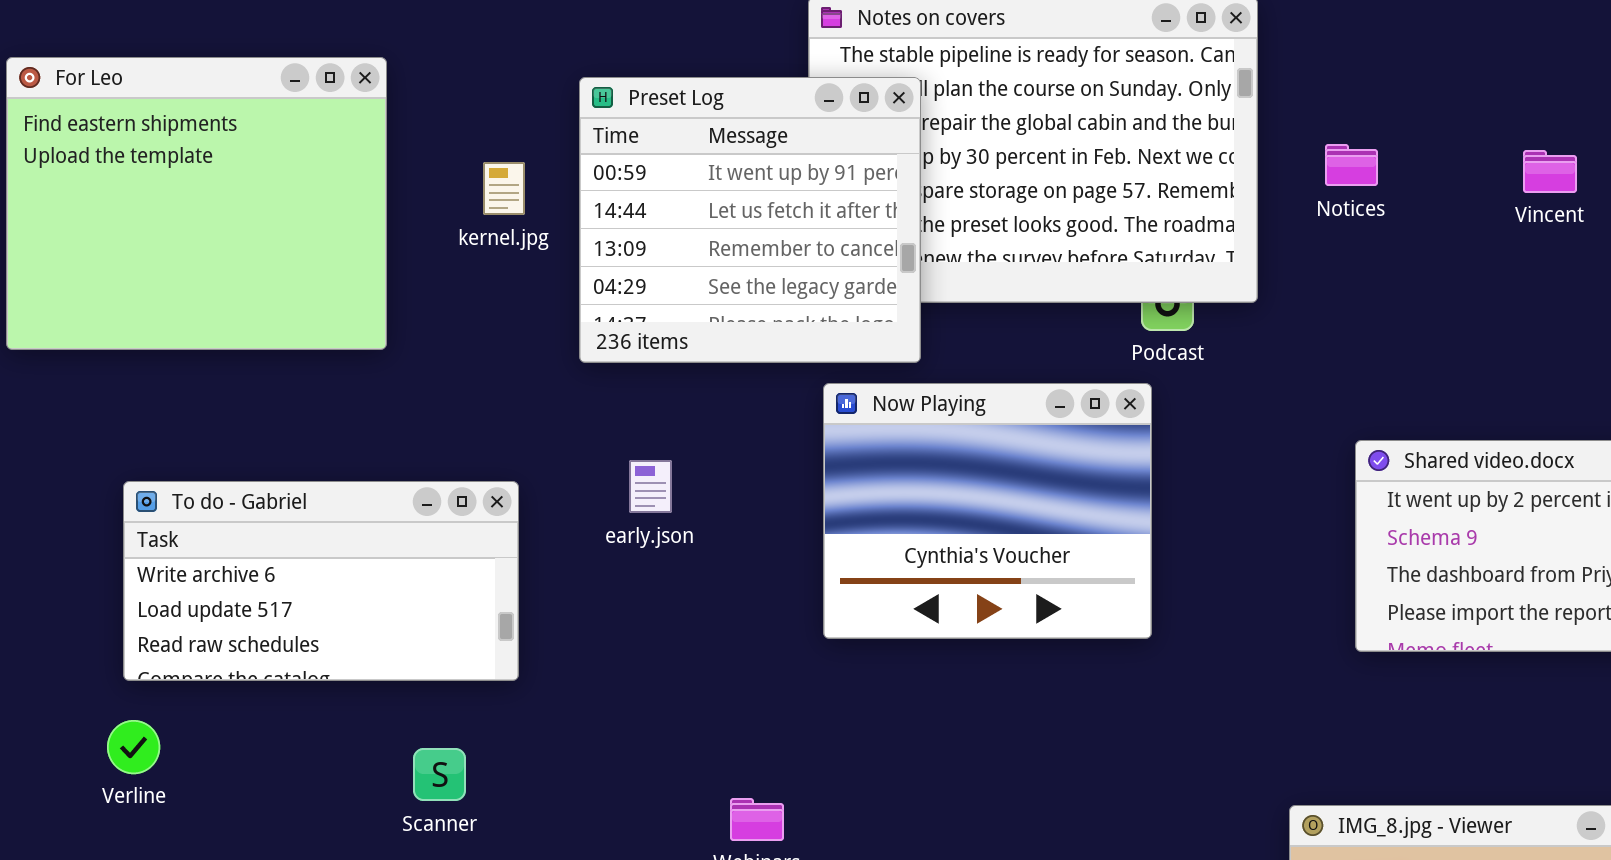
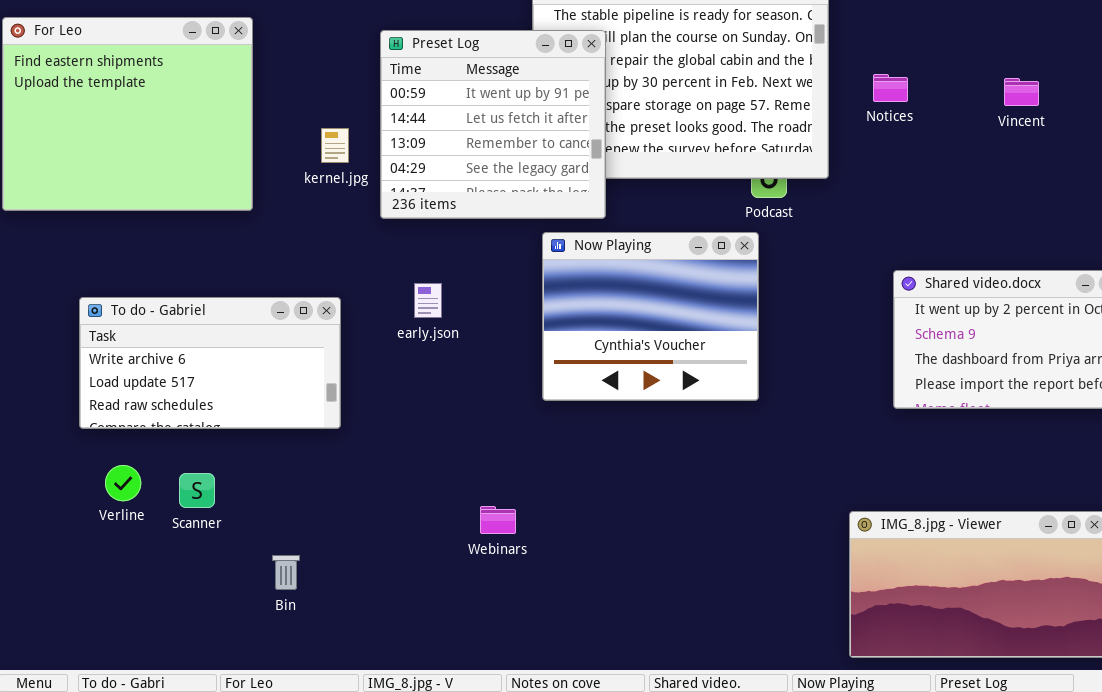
kernel.jpg: [483,162,525,215] -> [321,128,349,163], moved
Verline: [107,720,160,774] -> [105,465,141,501], moved
Scanner: [413,748,466,801] -> [179,473,215,508], moved

